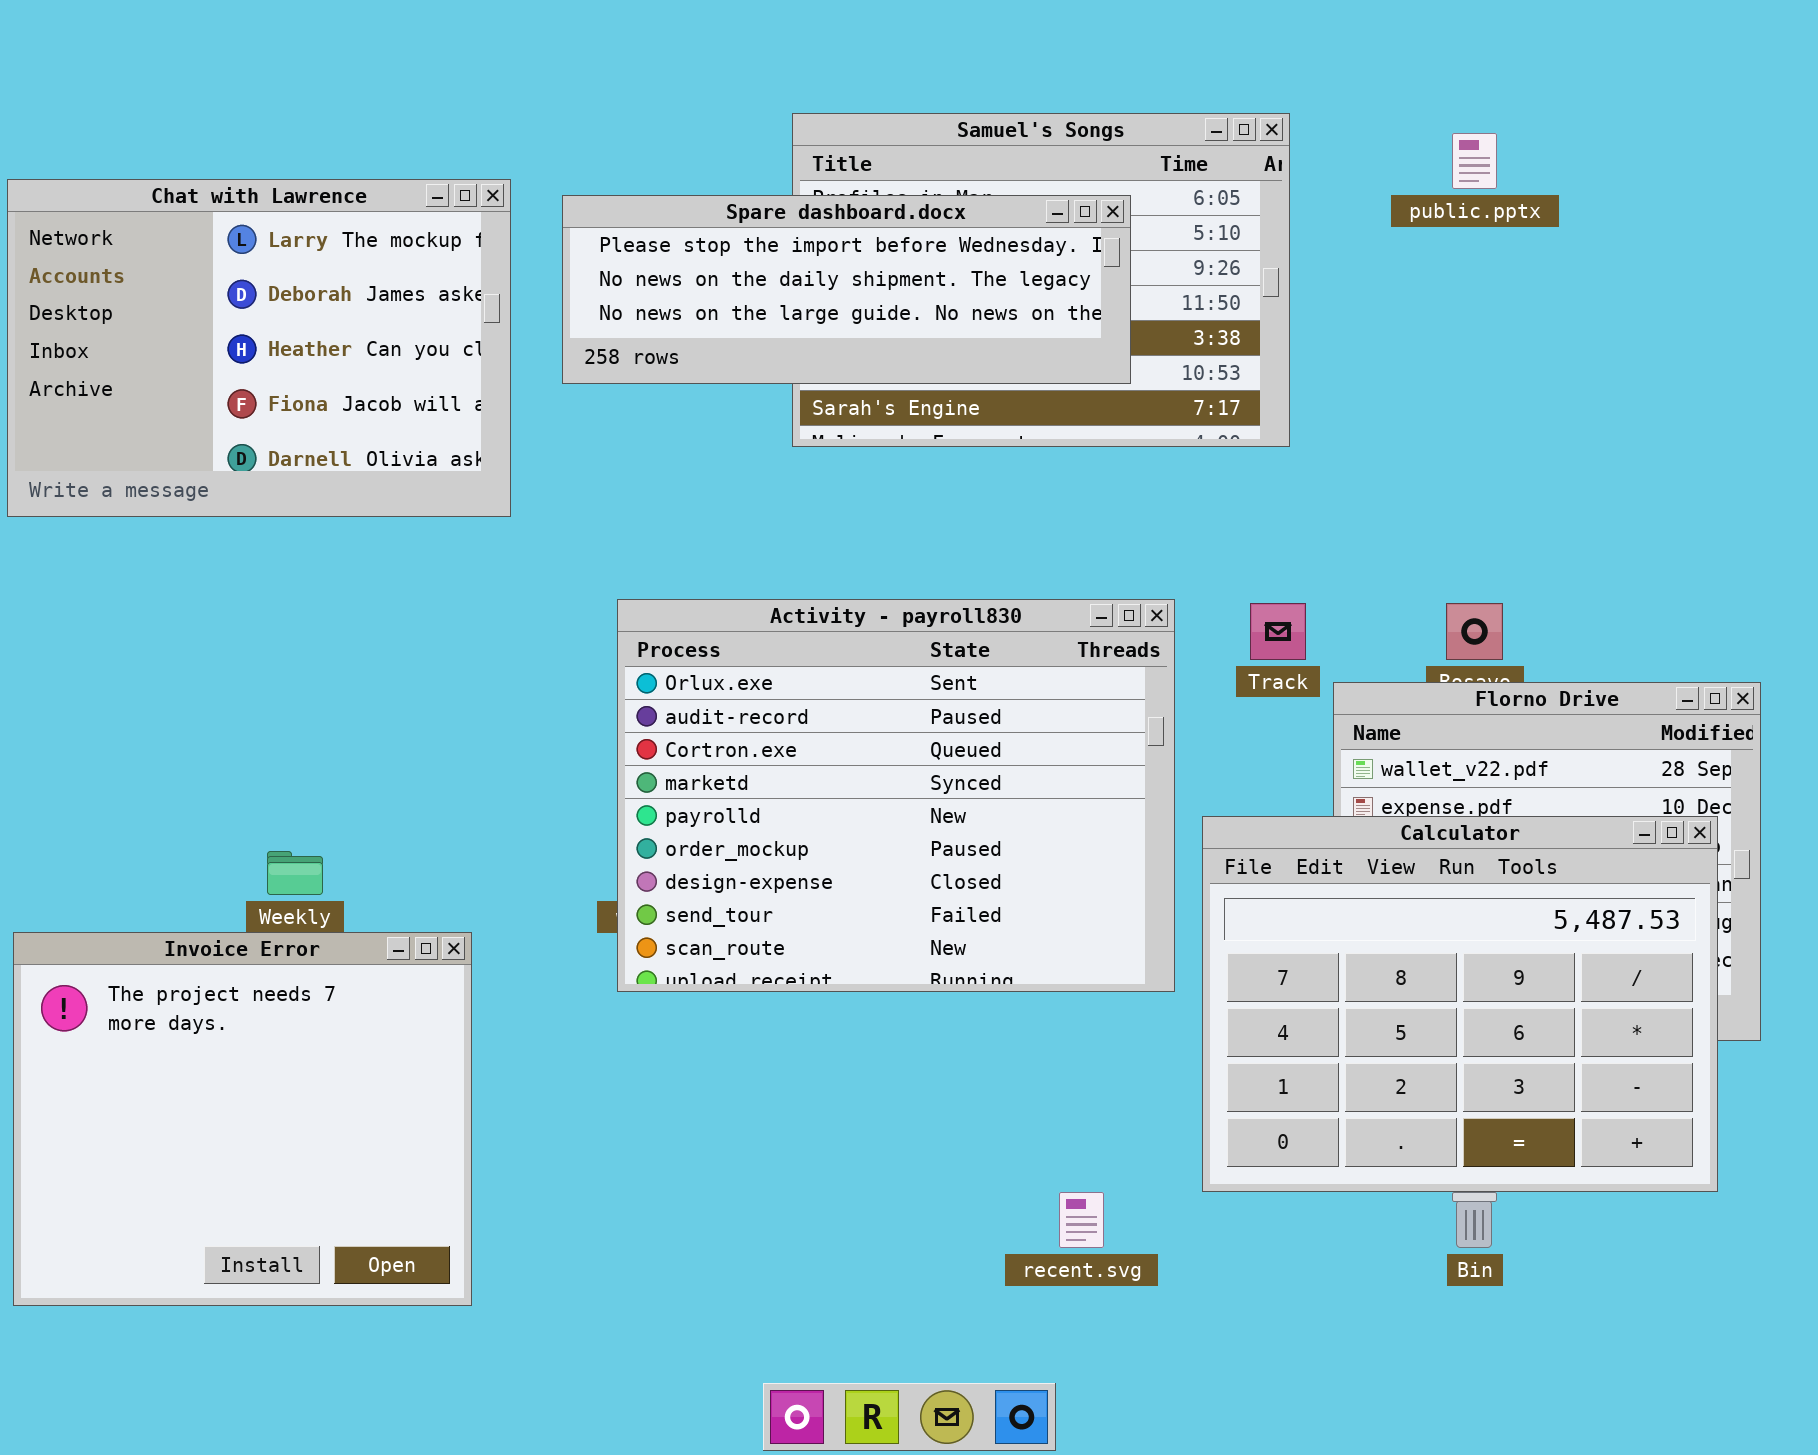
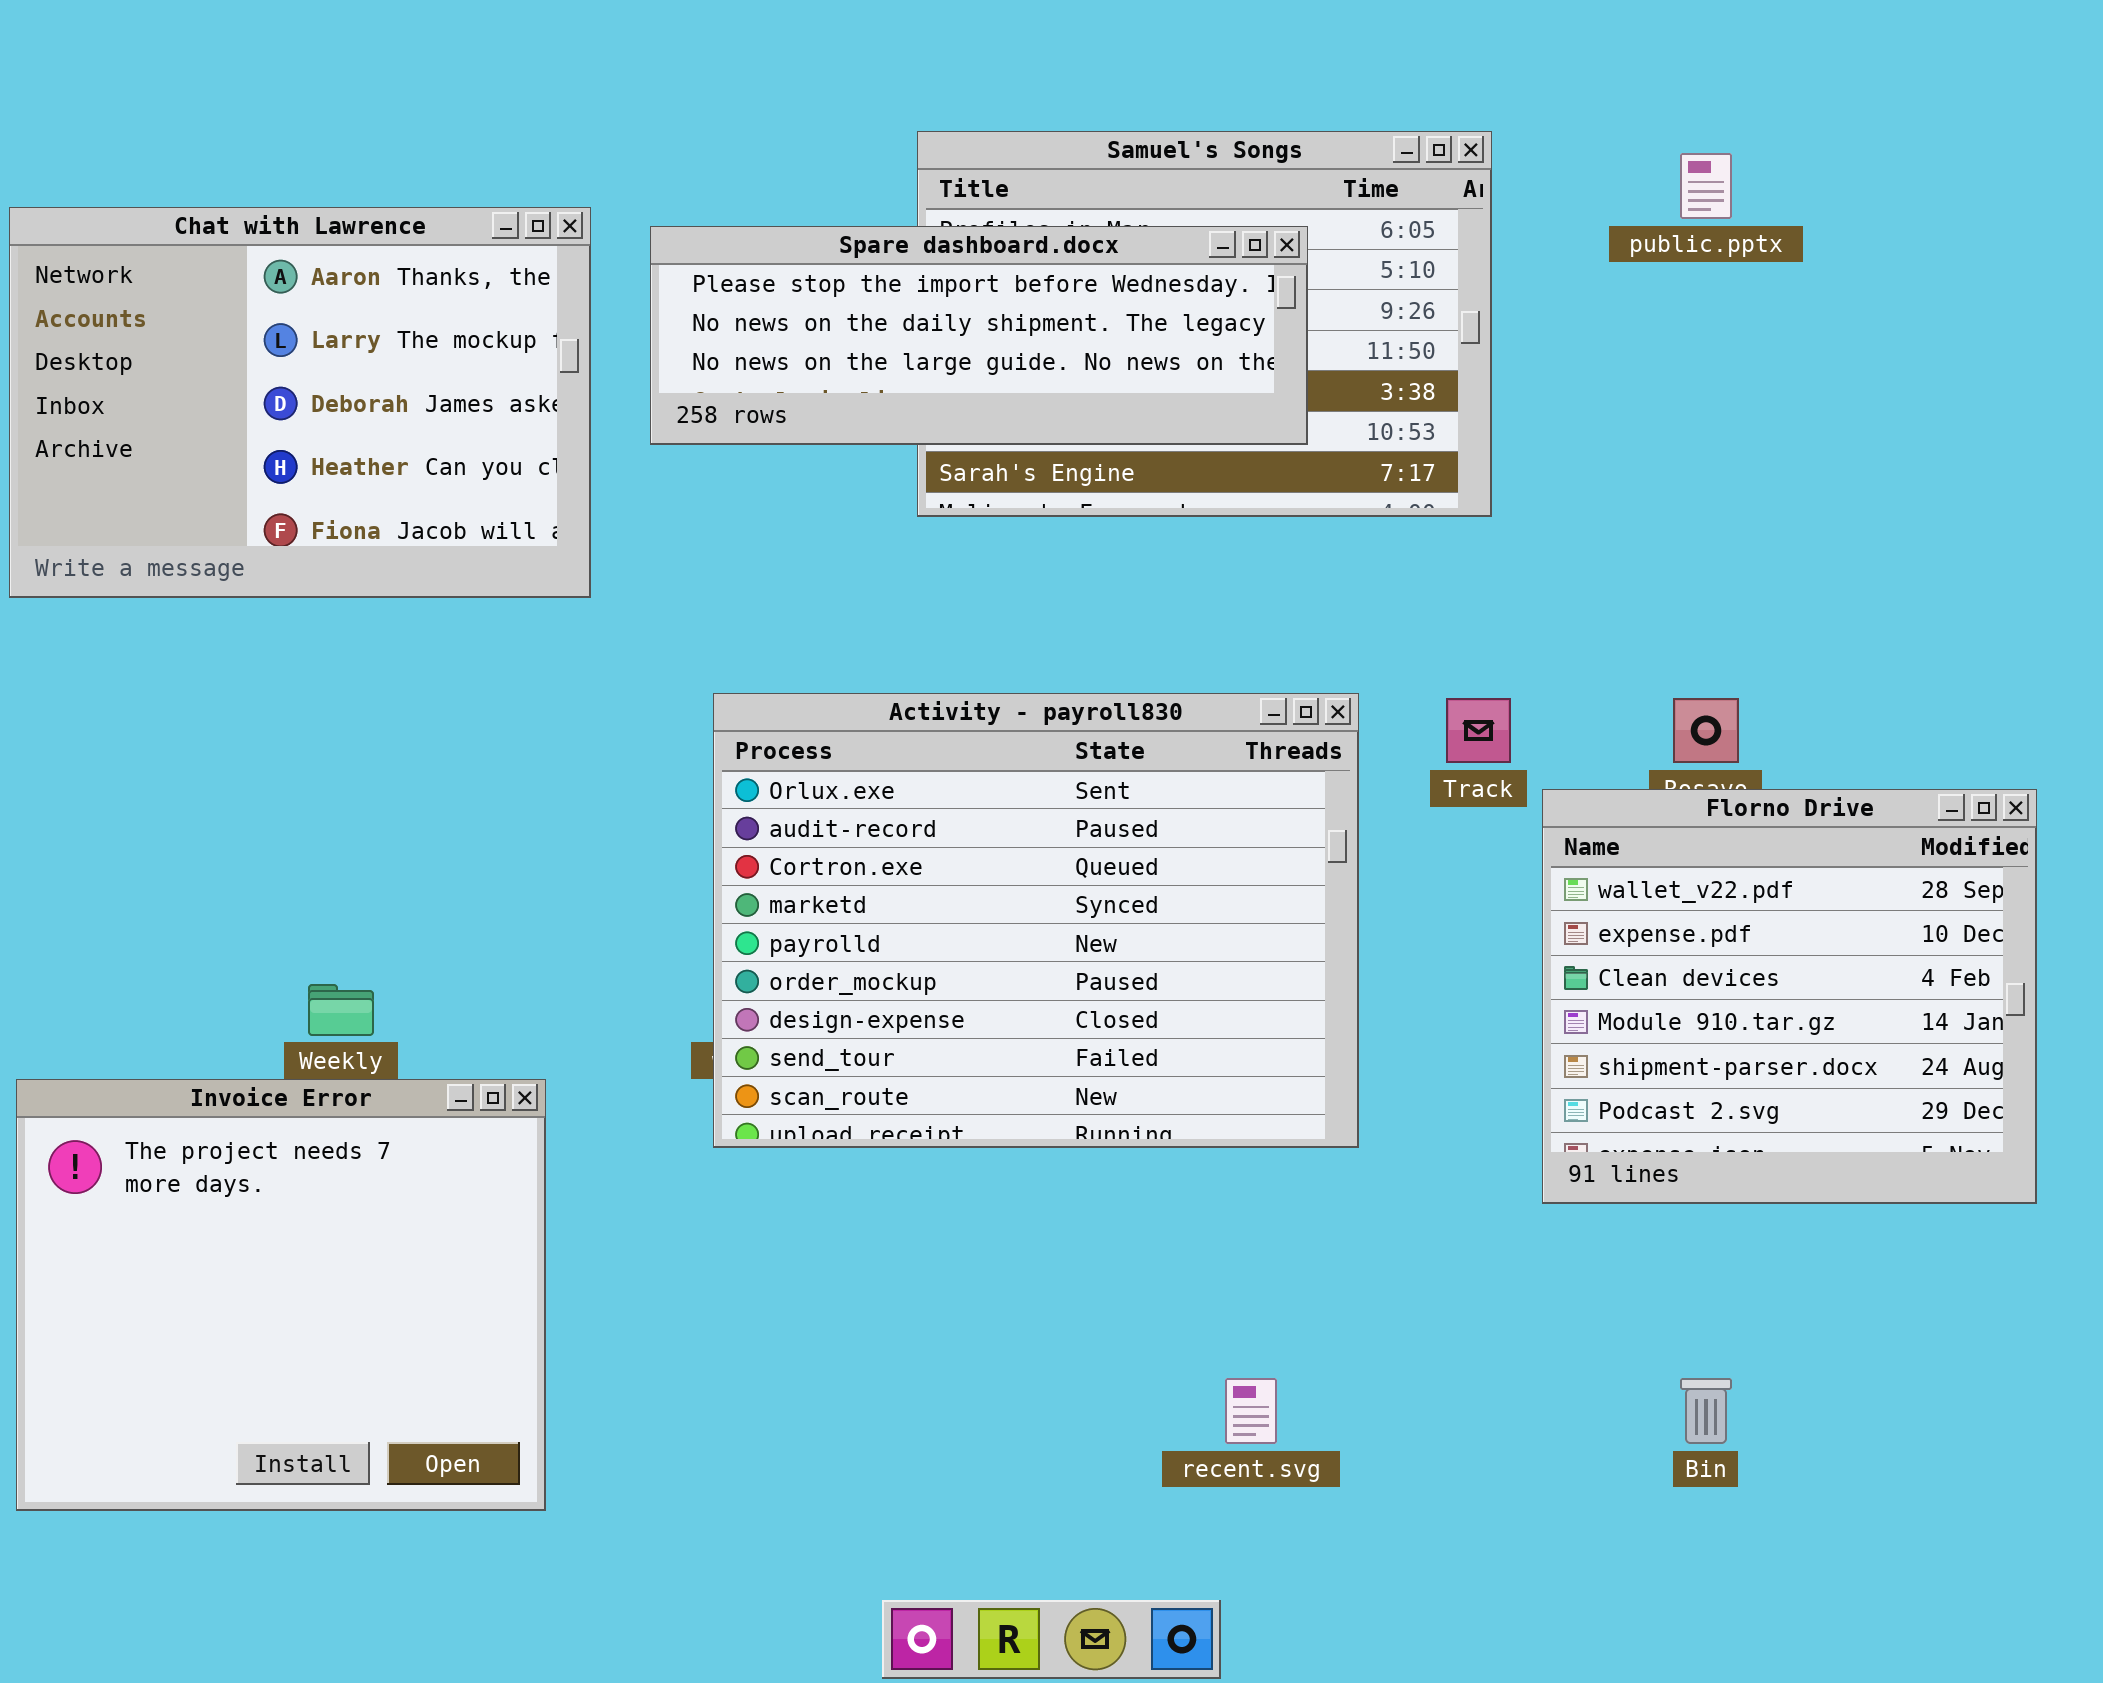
Chat with Lawrence: [7,179,511,517] -> [9,207,591,598], scrolled up 1 row
Calculator: [1202,816,1718,1192] -> none, closed

